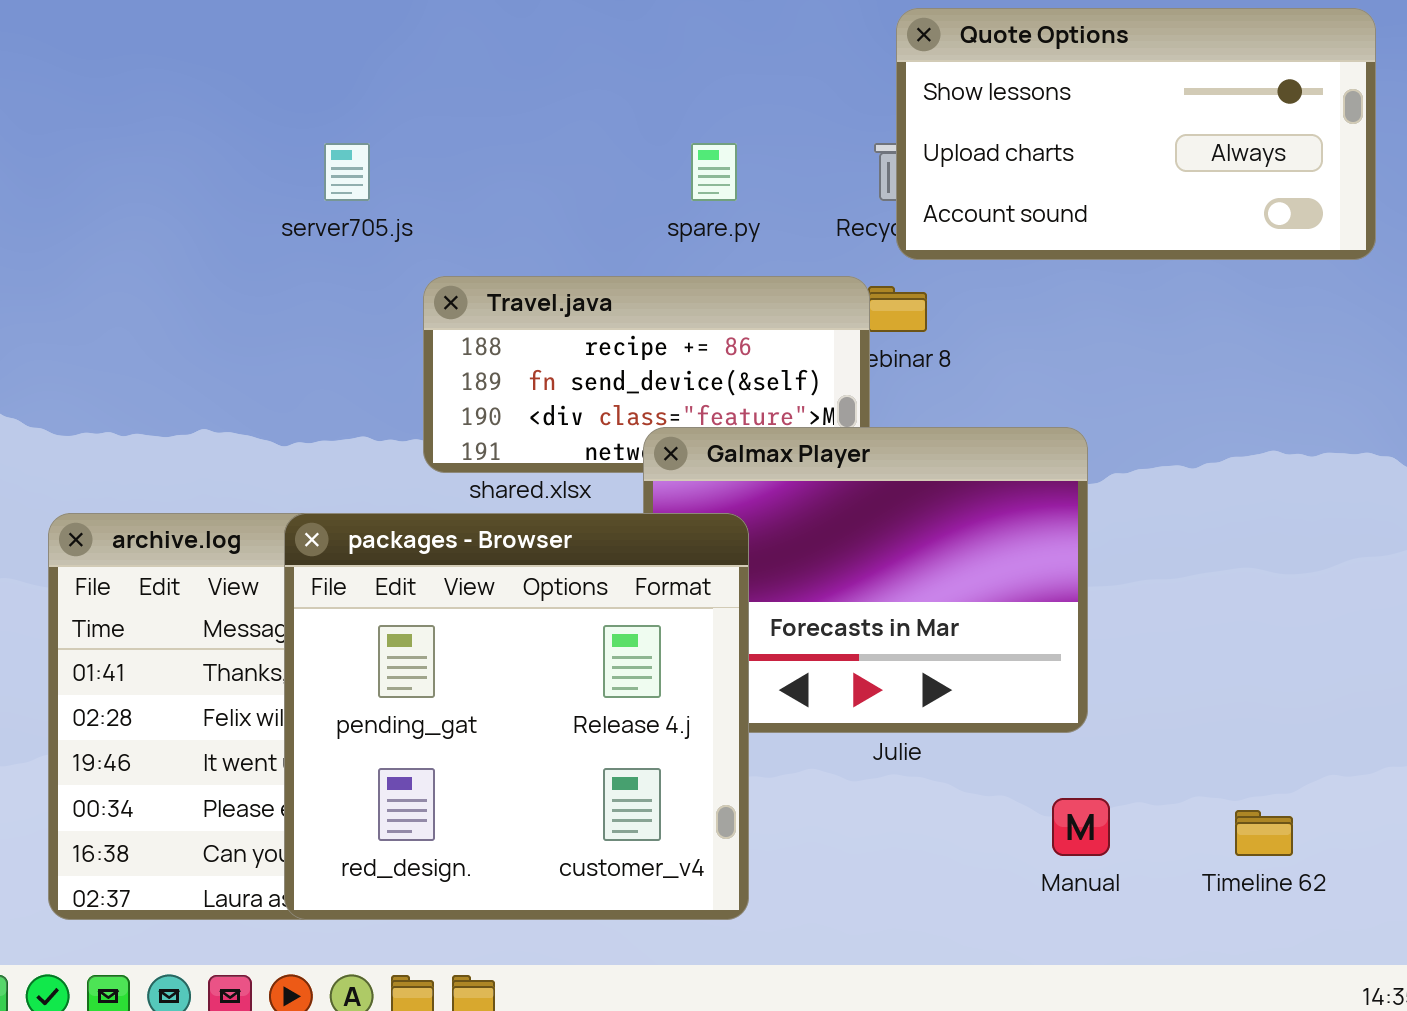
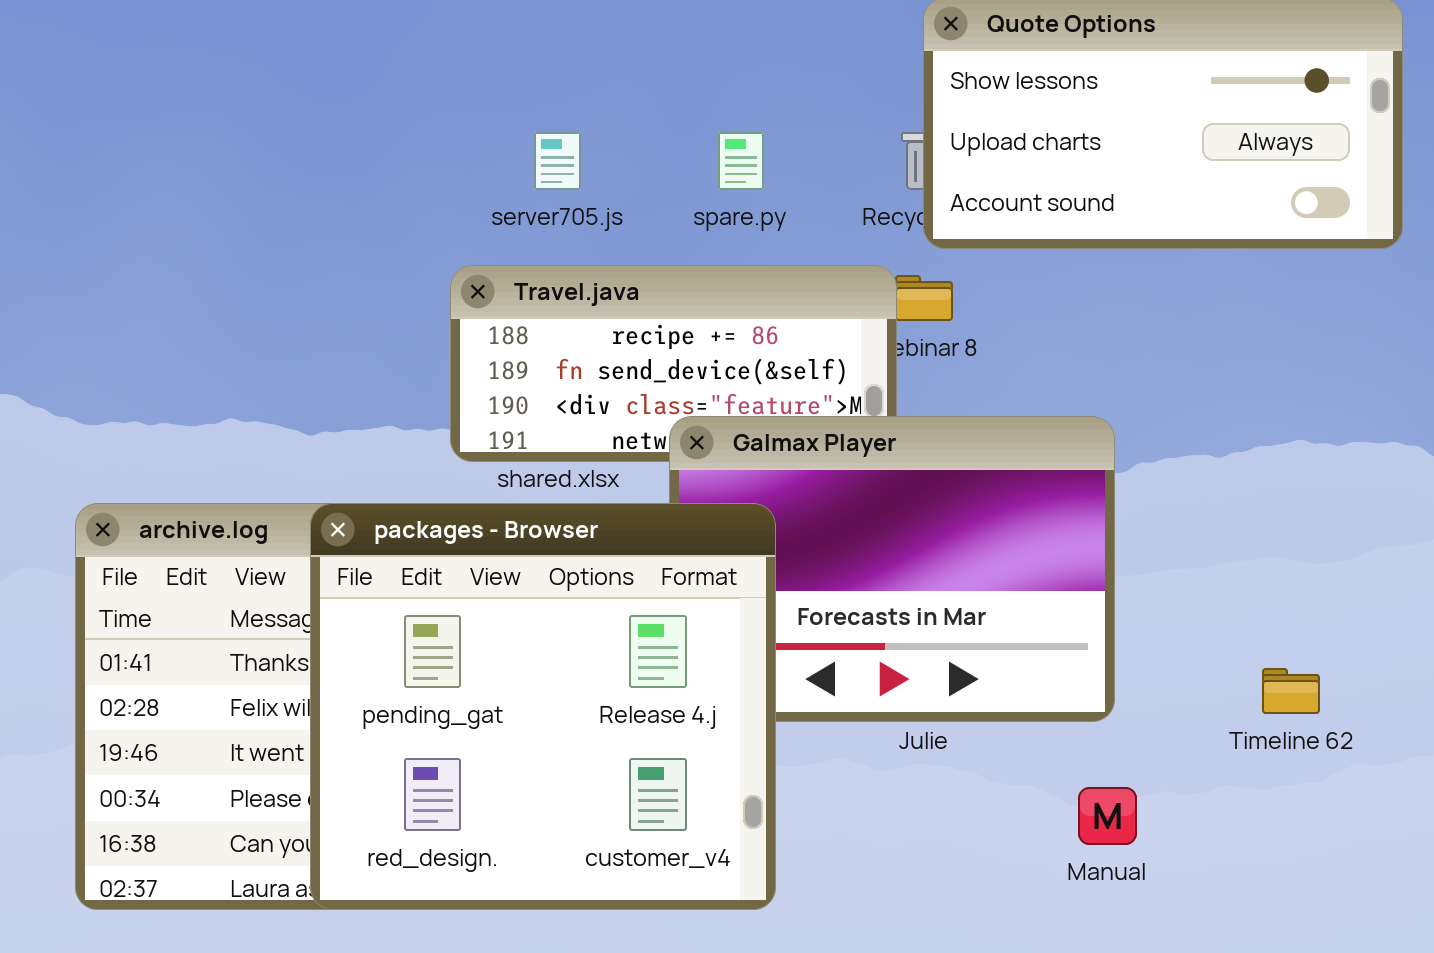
server705.js: [324,143,370,201] -> [534,132,581,190], moved
Timeline 62: [1235,810,1293,856] -> [1262,668,1320,714], moved

